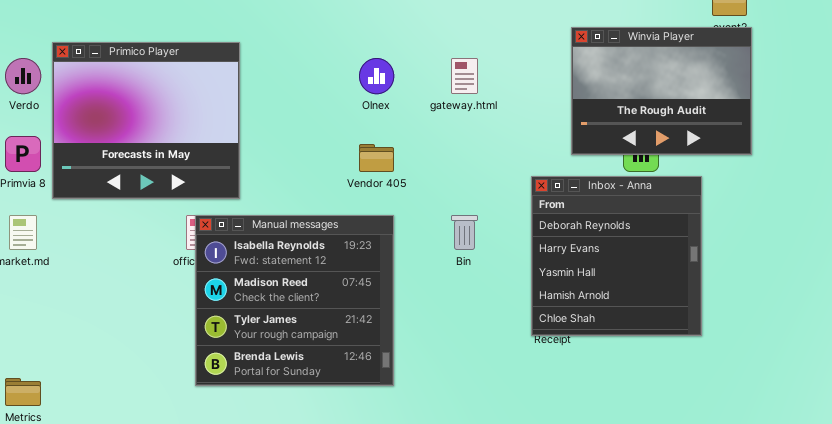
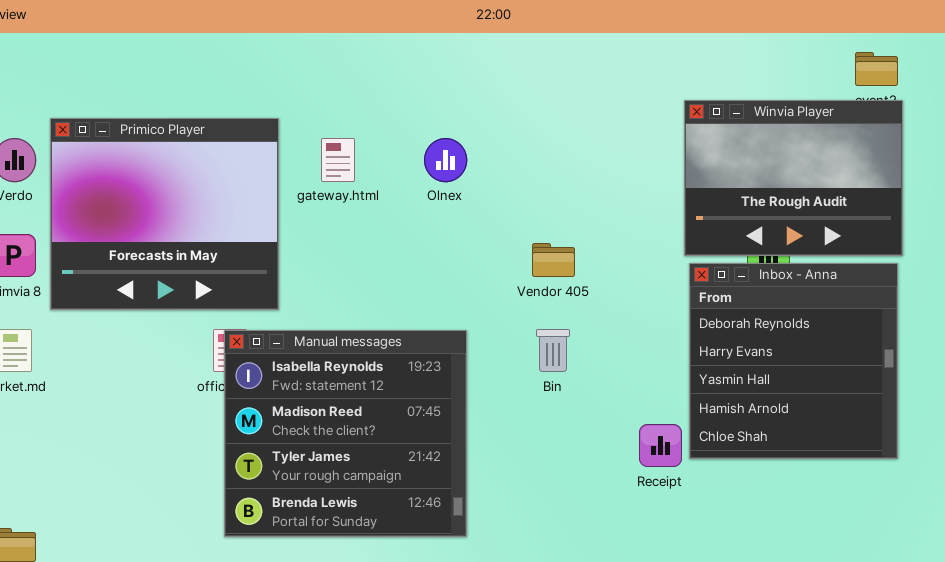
gateway.html: [451,58,478,94] -> [321,138,355,182], moved
Vendor 405: [359,144,394,172] -> [532,243,575,277], moved
Inbox - Anna: [531,176,702,336] -> [689,263,898,459], moved

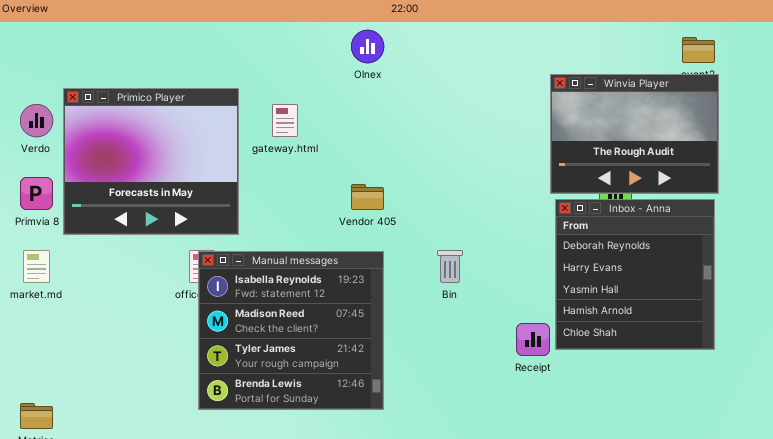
Olnex: [424,138,467,182] -> [351,30,384,63], moved
Vendor 405: [532,243,575,277] -> [351,184,384,210], moved

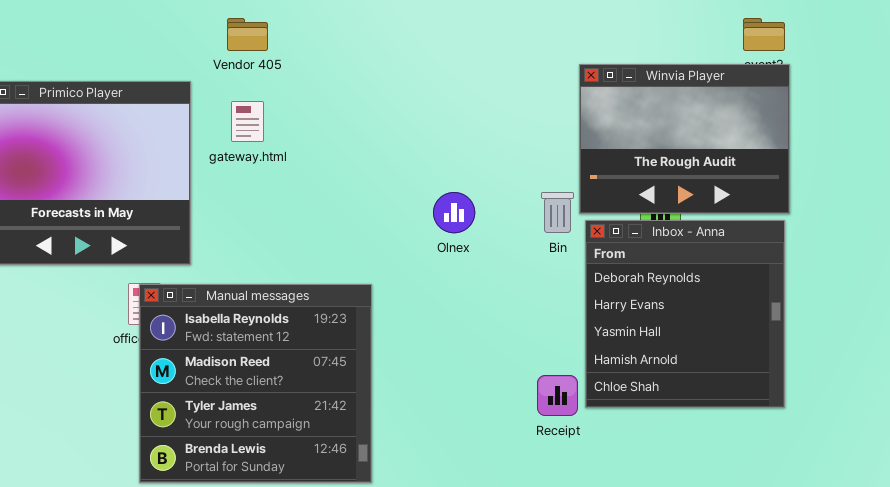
Olnex: [351,30,384,63] -> [433,192,475,233], moved
Vendor 405: [351,184,384,210] -> [227,18,268,51], moved
Bin: [437,250,463,283] -> [541,192,574,233], moved

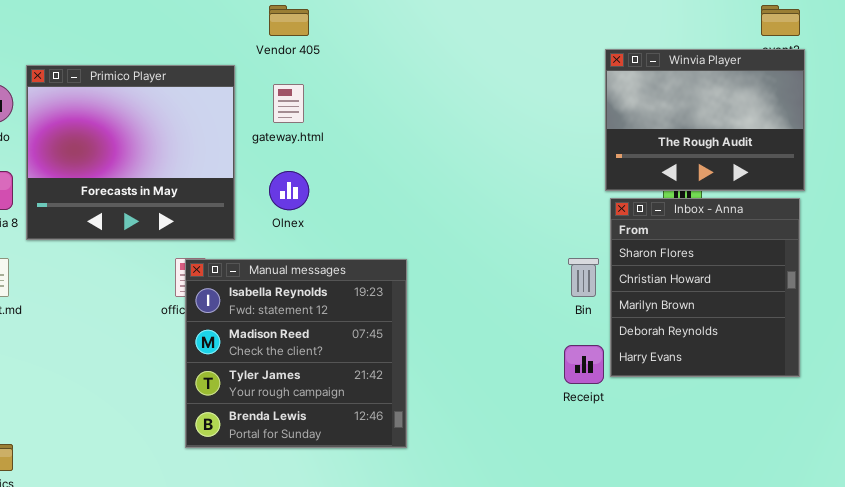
Olnex: [433,192,475,233] -> [269,171,309,210], moved
Bin: [541,192,574,233] -> [568,258,599,297], moved
Inbox - Anna: [585,220,785,408] -> [610,198,800,377], scrolled up 3 rows

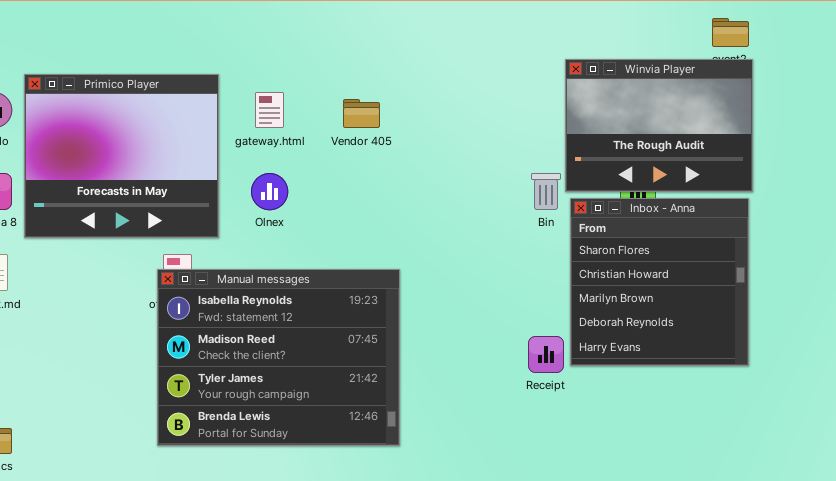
Vendor 405: [269,5,309,36] -> [343,99,380,128], moved
Bin: [568,258,599,297] -> [531,173,561,210], moved
Manual messages: [185,259,407,448] -> [157,269,400,446], moved, resized

